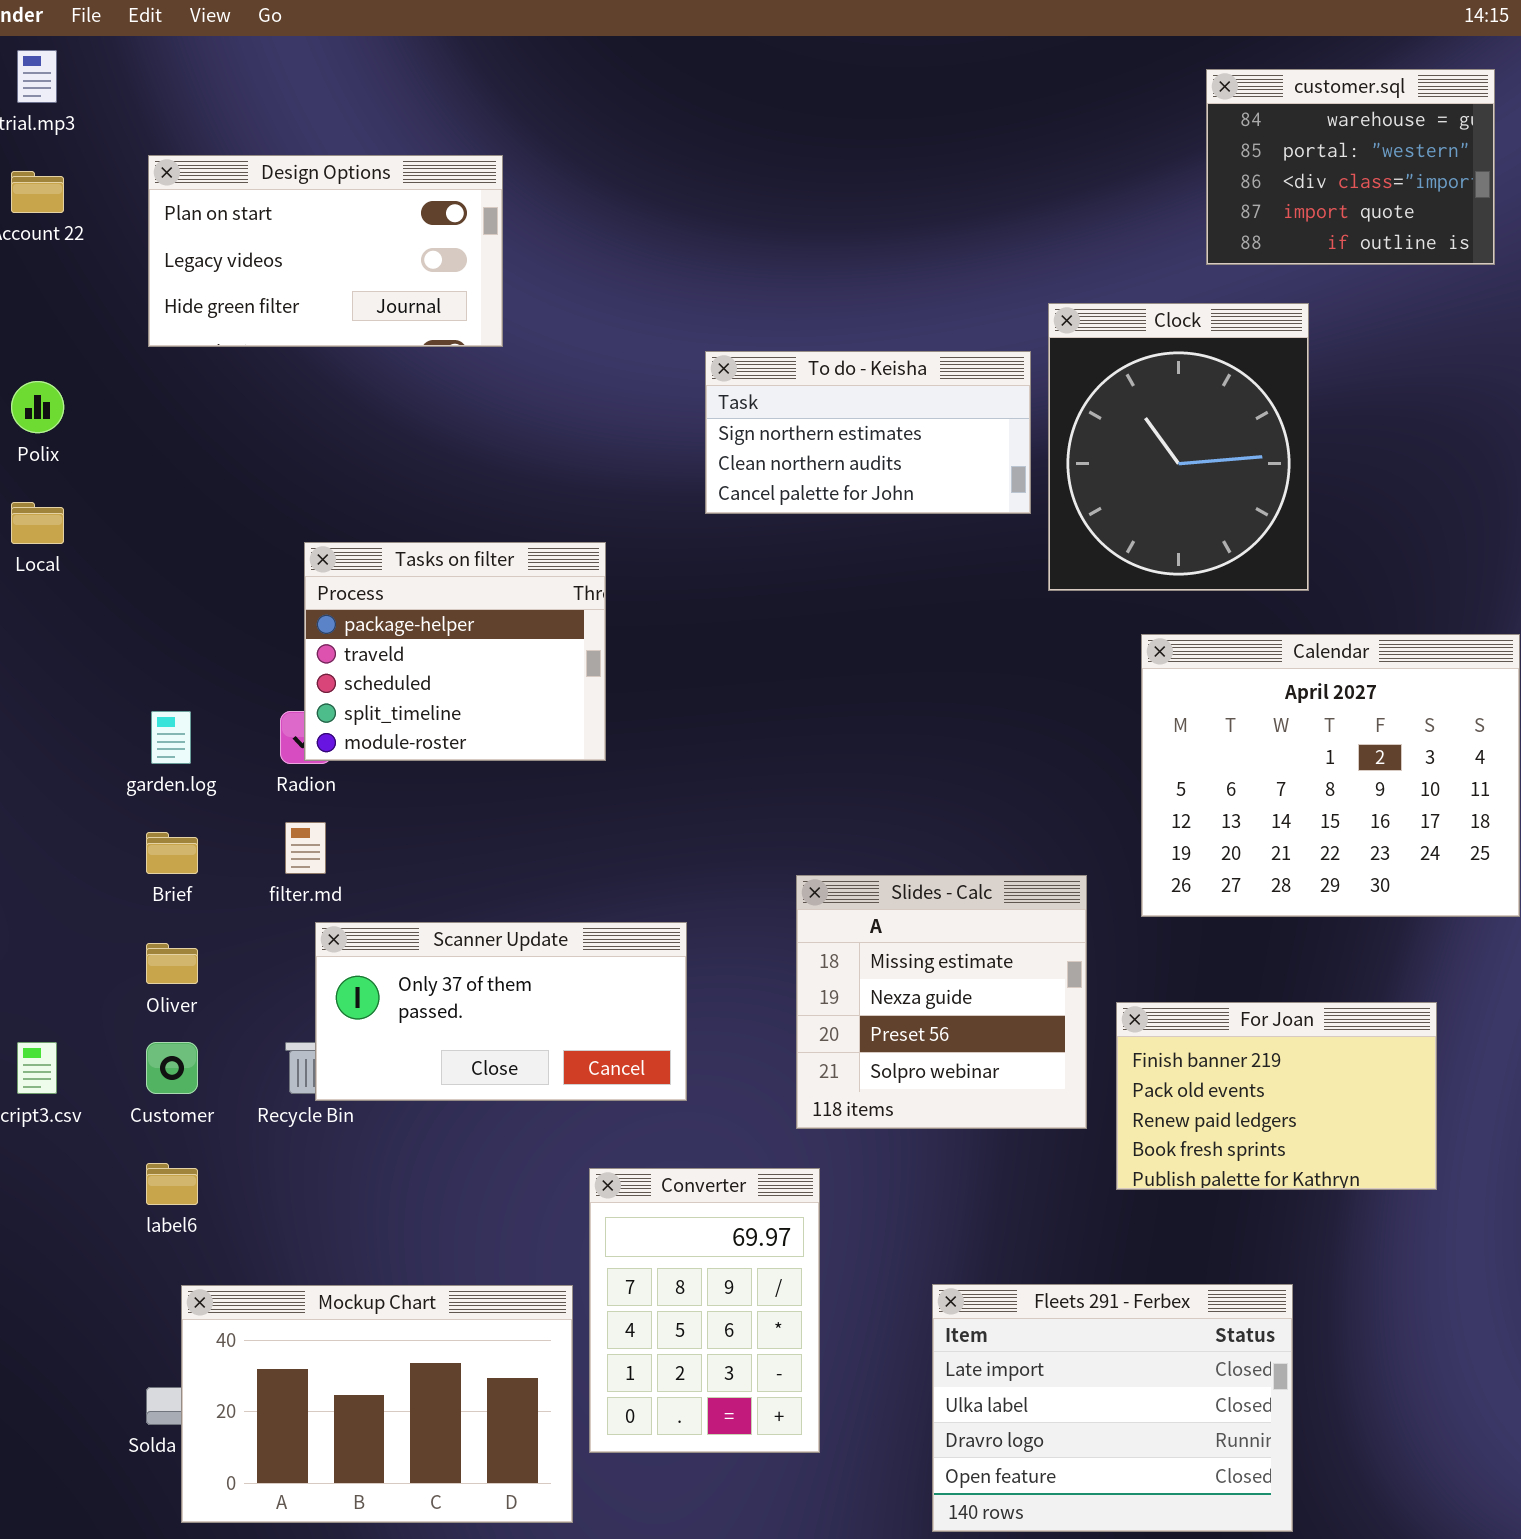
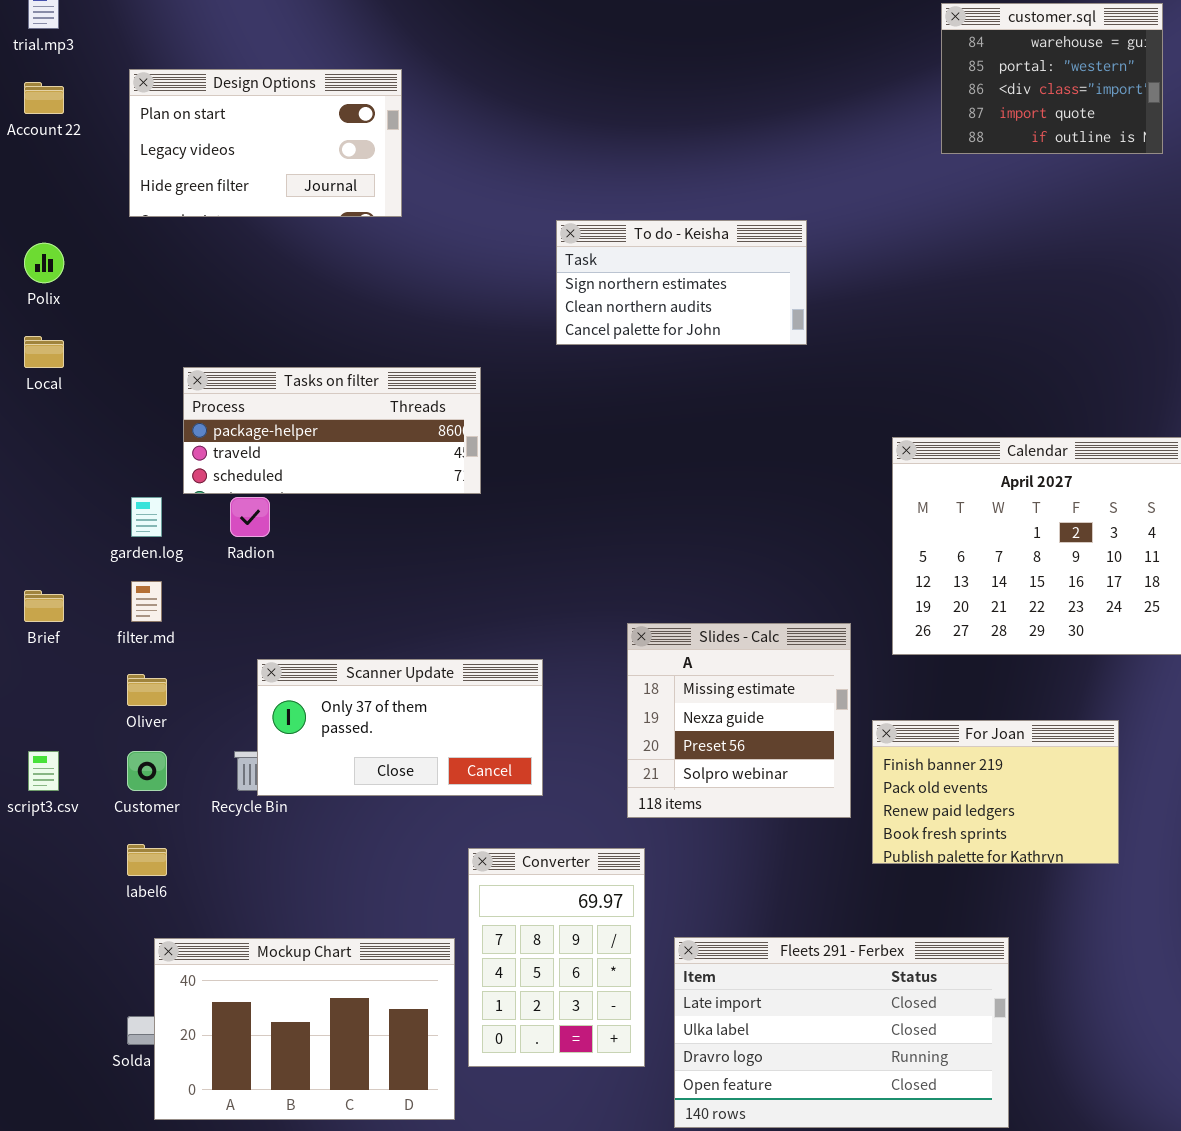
Clock: [1048,303,1309,591] -> none, closed
Tasks on filter: [304,542,606,761] -> [183,367,481,494], resized
filter.md: [285,822,326,874] -> [131,581,162,622], moved
Brief: [146,832,198,874] -> [24,590,64,622], moved
Fleets 291 - Ferbex: [932,1284,1293,1532] -> [674,937,1009,1128], resized

